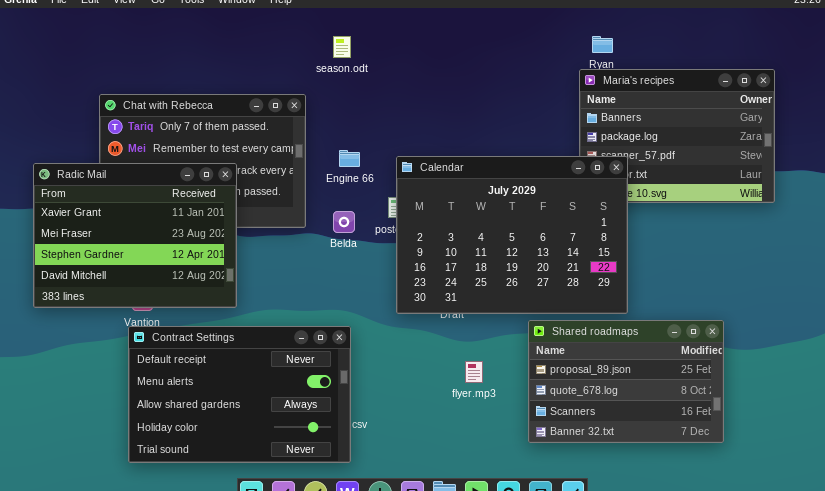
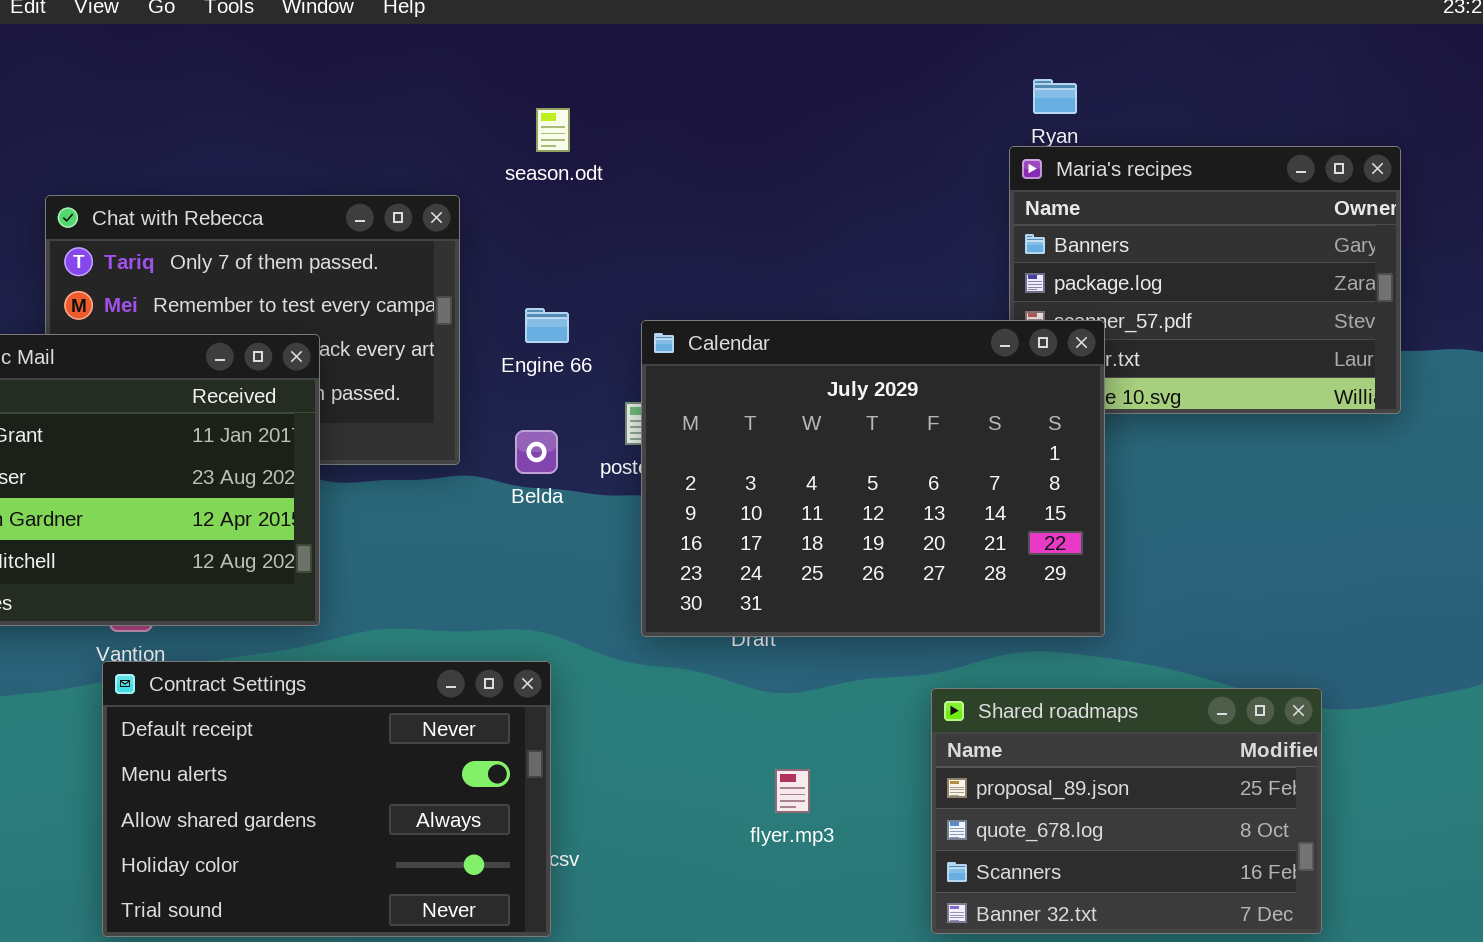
season.odt: [333,36,351,58] -> [536,108,570,152], moved
Shared roadmaps: [528,320,724,443] -> [931,688,1322,934], moved
flyer.mp3: [465,361,483,383] -> [775,769,810,813], moved

